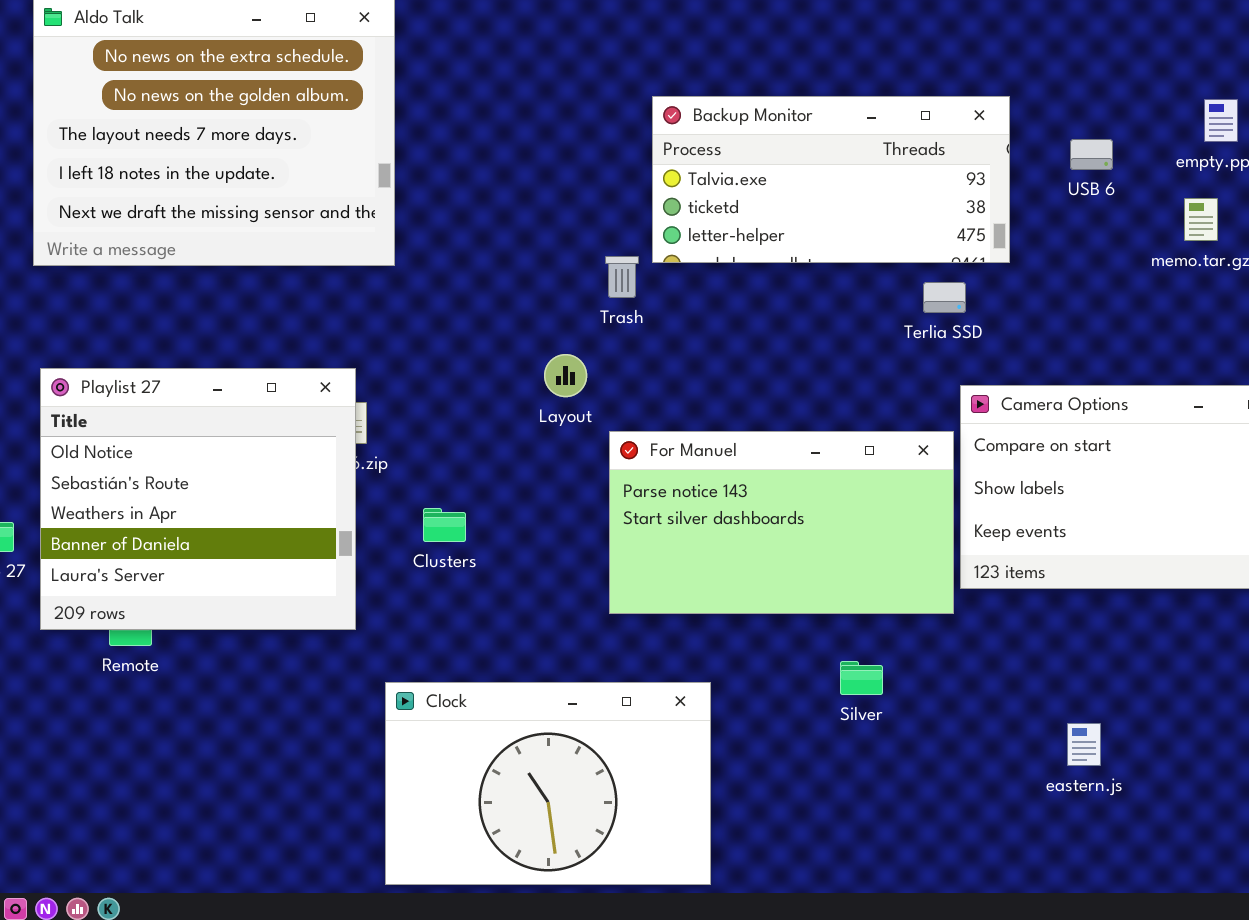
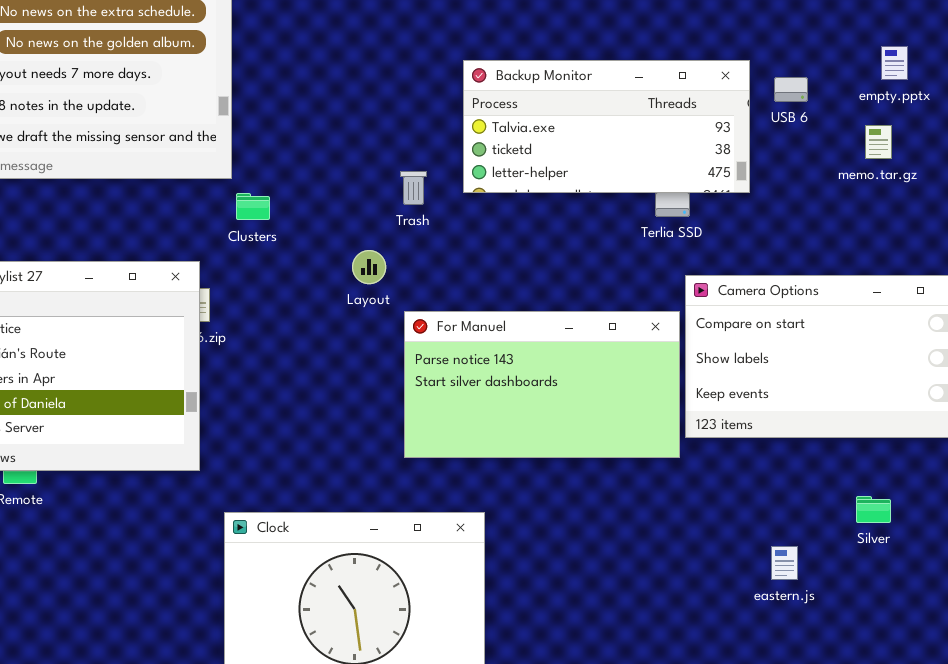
Backup Monitor: [652,96,1010,263] -> [463,60,750,193], moved
Clusters: [423,508,466,542] -> [236,193,270,220], moved
Silver: [840,661,883,695] -> [856,496,891,523], moved

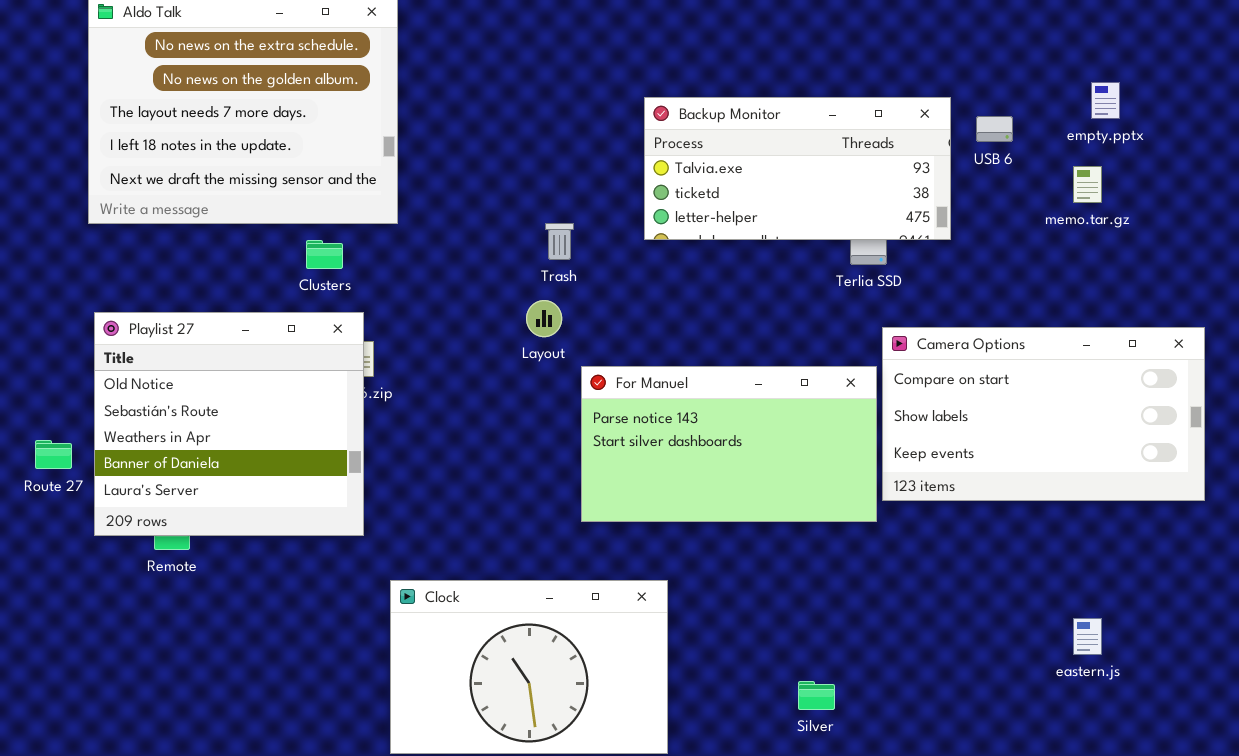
Trash: [400,171,427,205] -> [545,223,574,260], moved
Clusters: [236,193,270,220] -> [306,240,343,269], moved
Silver: [856,496,891,523] -> [798,681,835,710], moved
eastern.js: [771,546,798,580] -> [1073,618,1102,655], moved

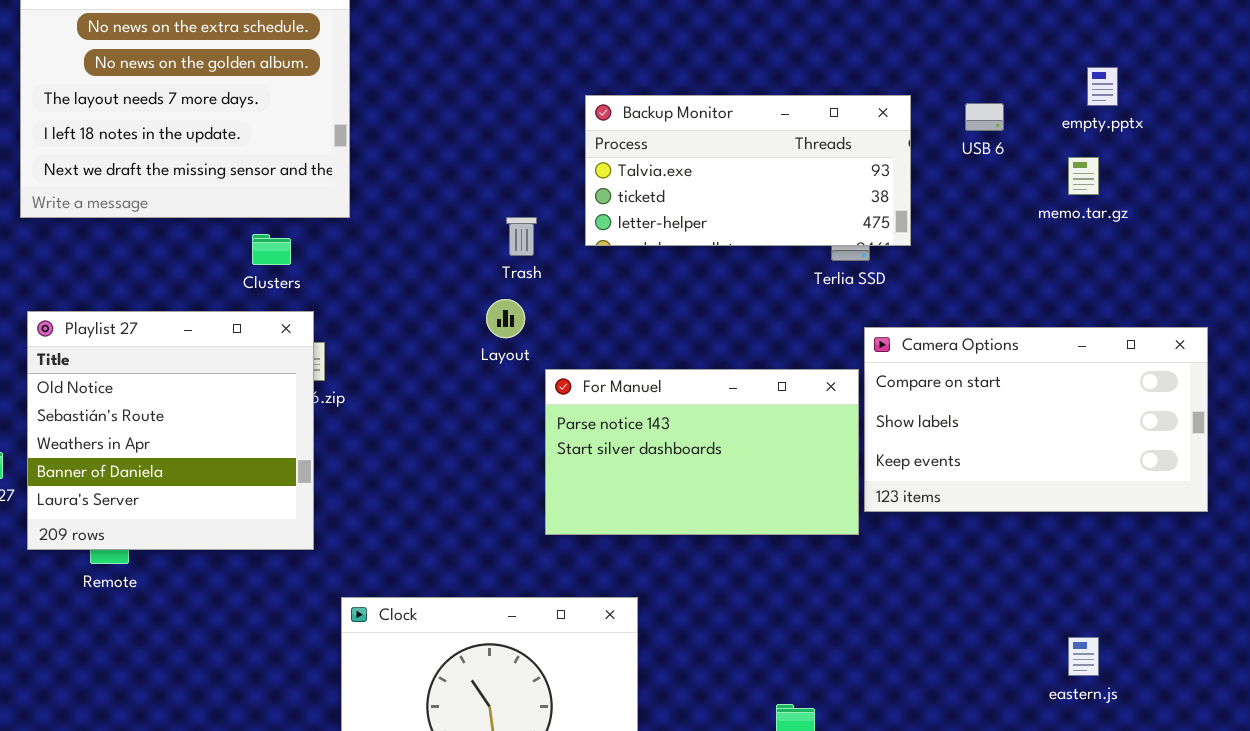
Backup Monitor: [644,97,951,240] -> [585,95,911,246], moved

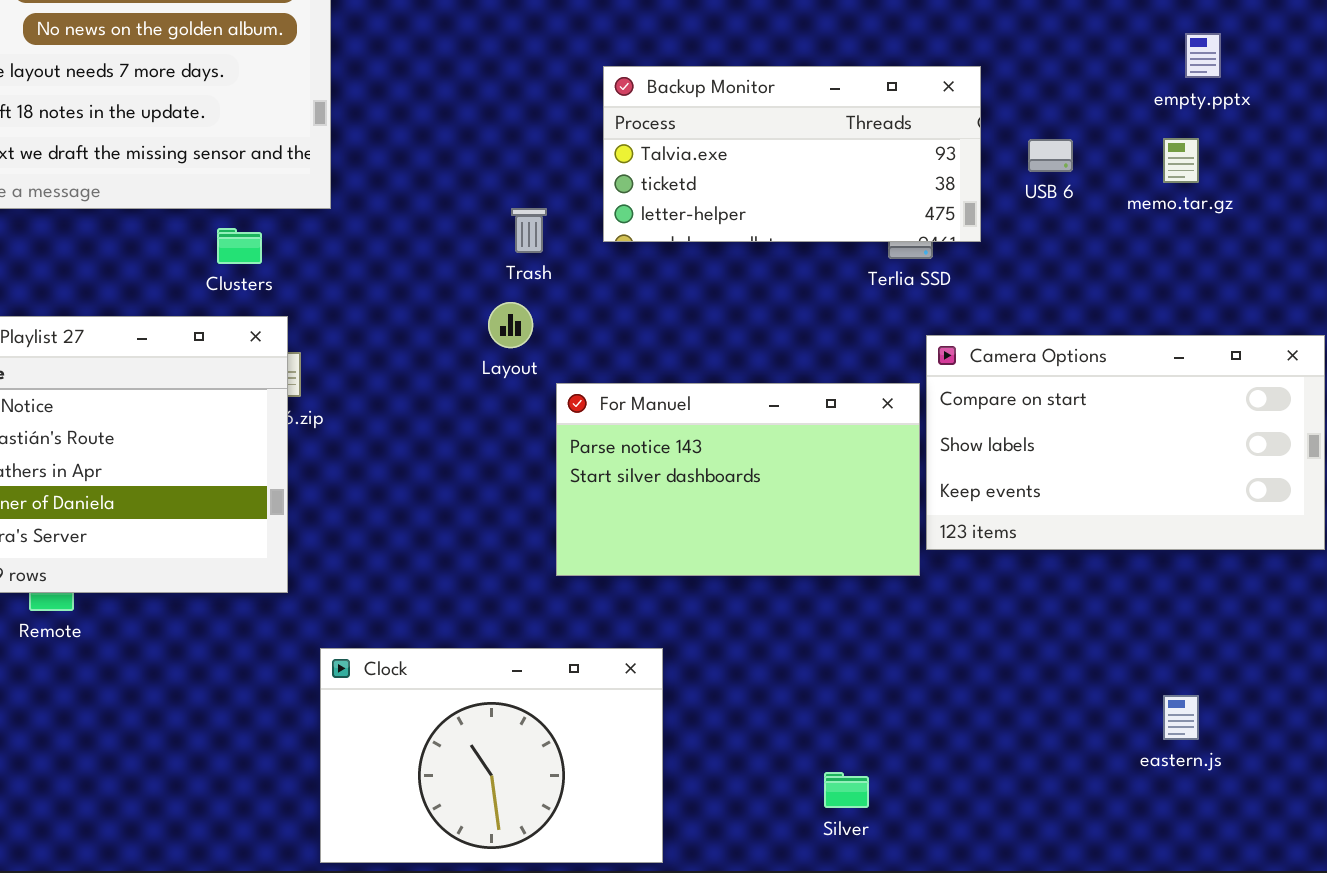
USB 6: [965,103,1004,131] -> [1028,139,1073,172], moved

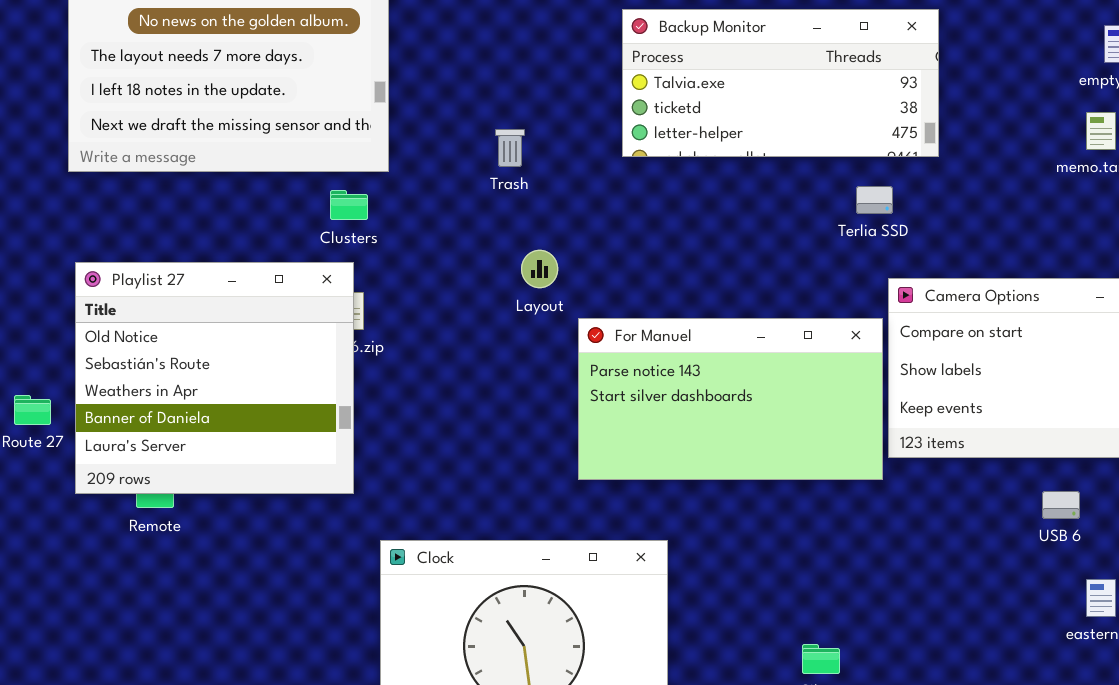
Backup Monitor: [603,66,981,242] -> [622,9,939,157], moved
USB 6: [1028,139,1073,172] -> [1042,491,1080,519], moved
Trash: [511,208,547,253] -> [495,129,525,167], moved
Clusters: [217,228,262,264] -> [330,190,368,220], moved

